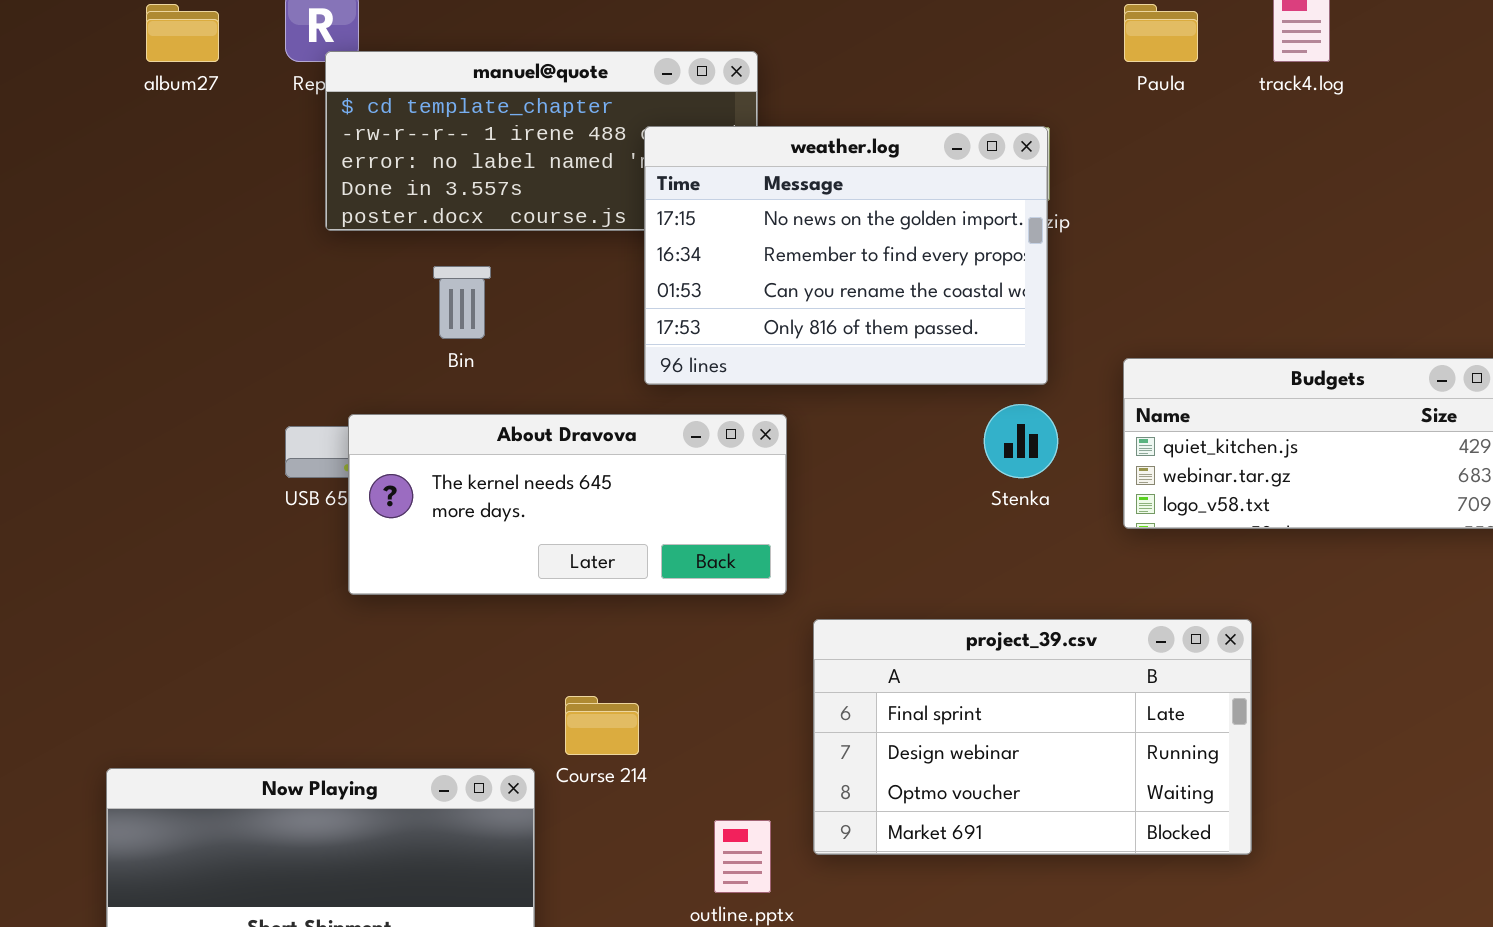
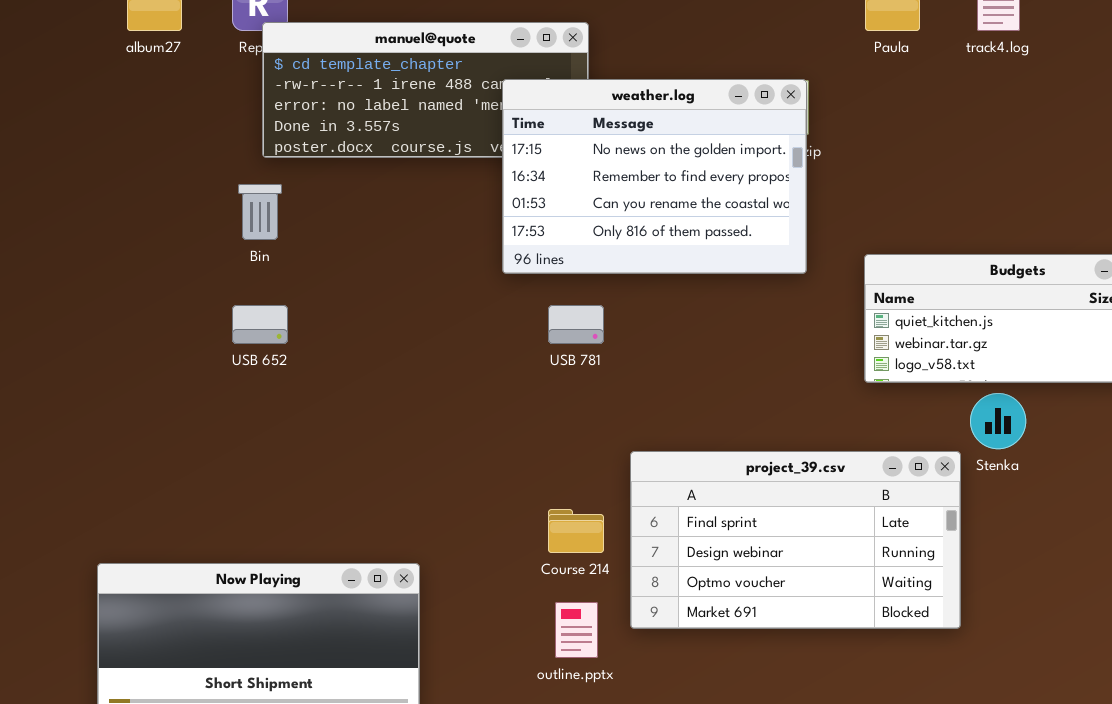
Bin: [433,266,491,339] -> [238,184,282,240], moved
Stenka: [984,404,1058,478] -> [970,393,1026,449], moved
About Dravova: [348,414,787,595] -> none, closed
Course 214: [565,696,639,755] -> [548,509,604,553], moved

